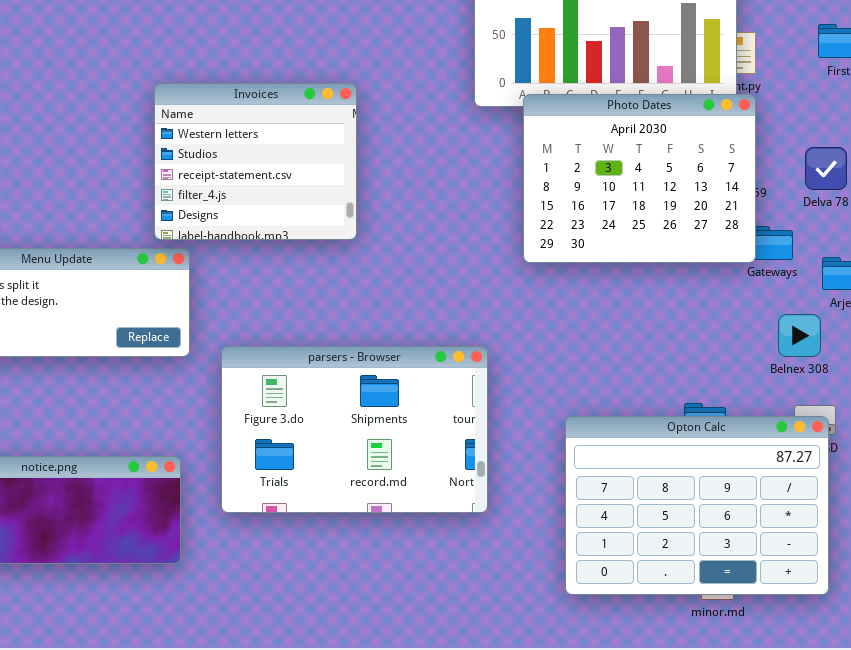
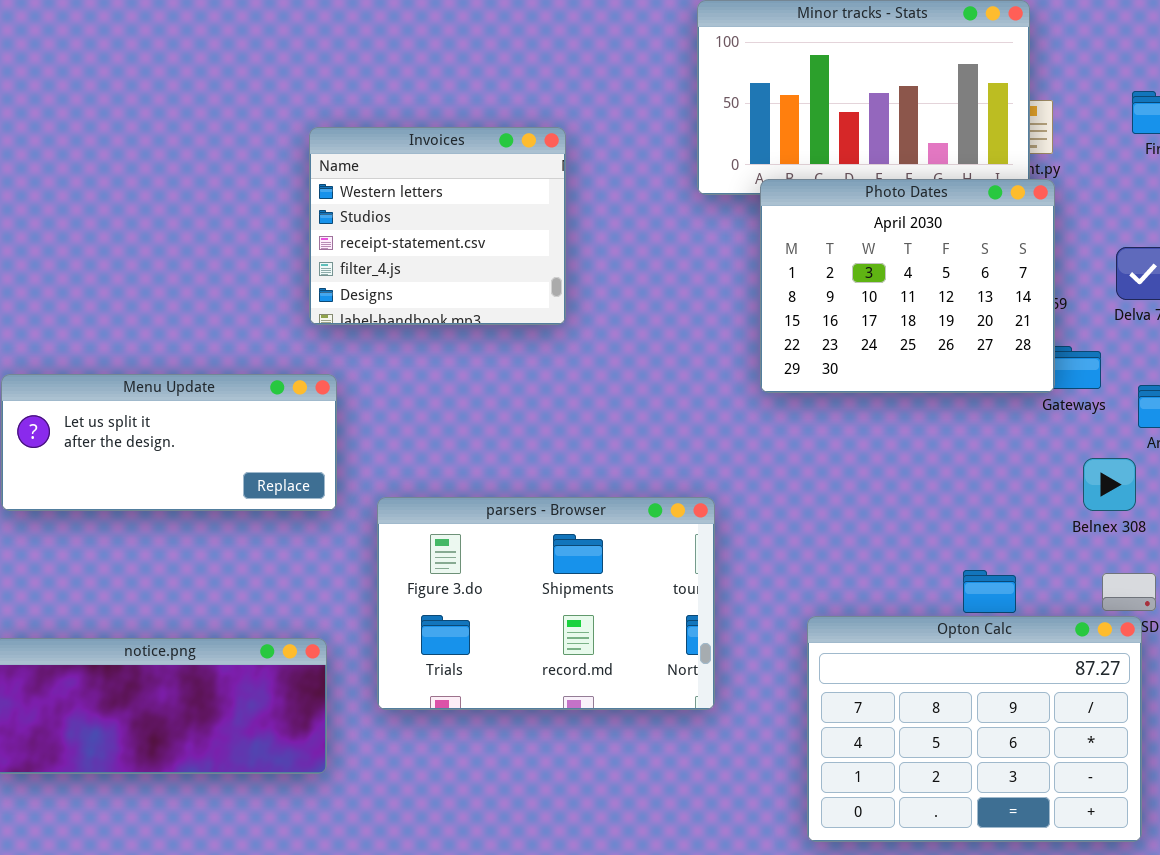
Invoices: [154,83,357,240] -> [309,127,566,325], moved
Opton Calc: [565,416,829,595] -> [807,616,1142,842], moved

